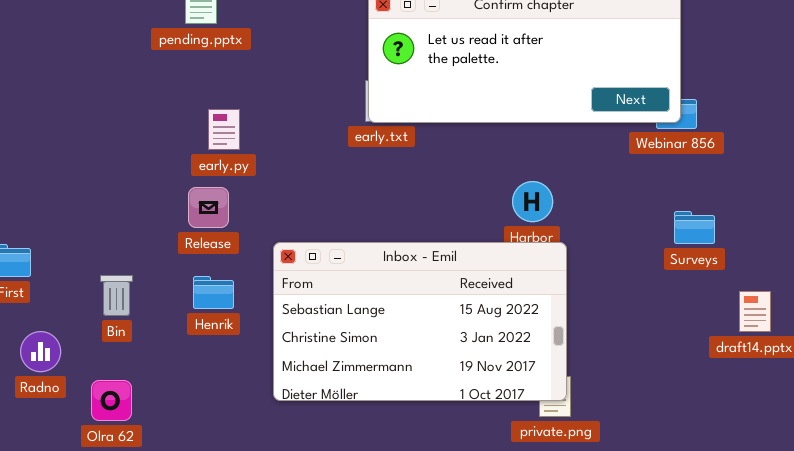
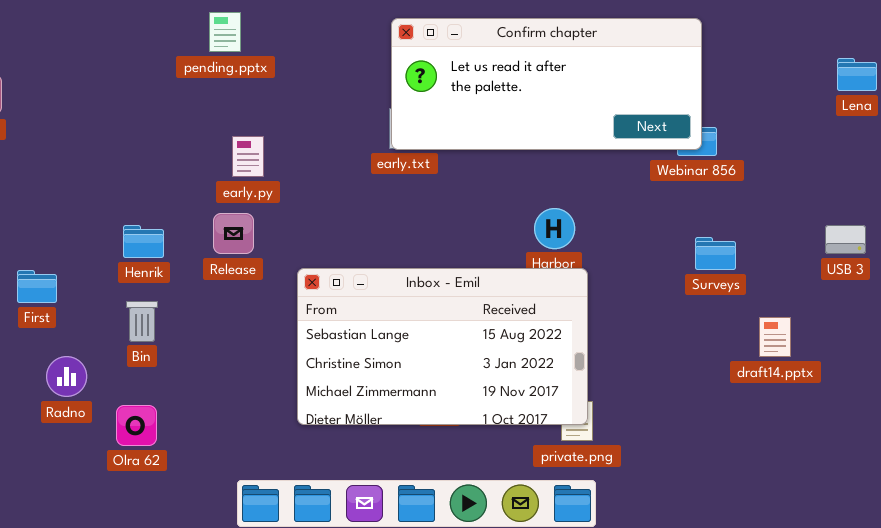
Henrik: [193,276,234,309] -> [123,225,164,258], moved

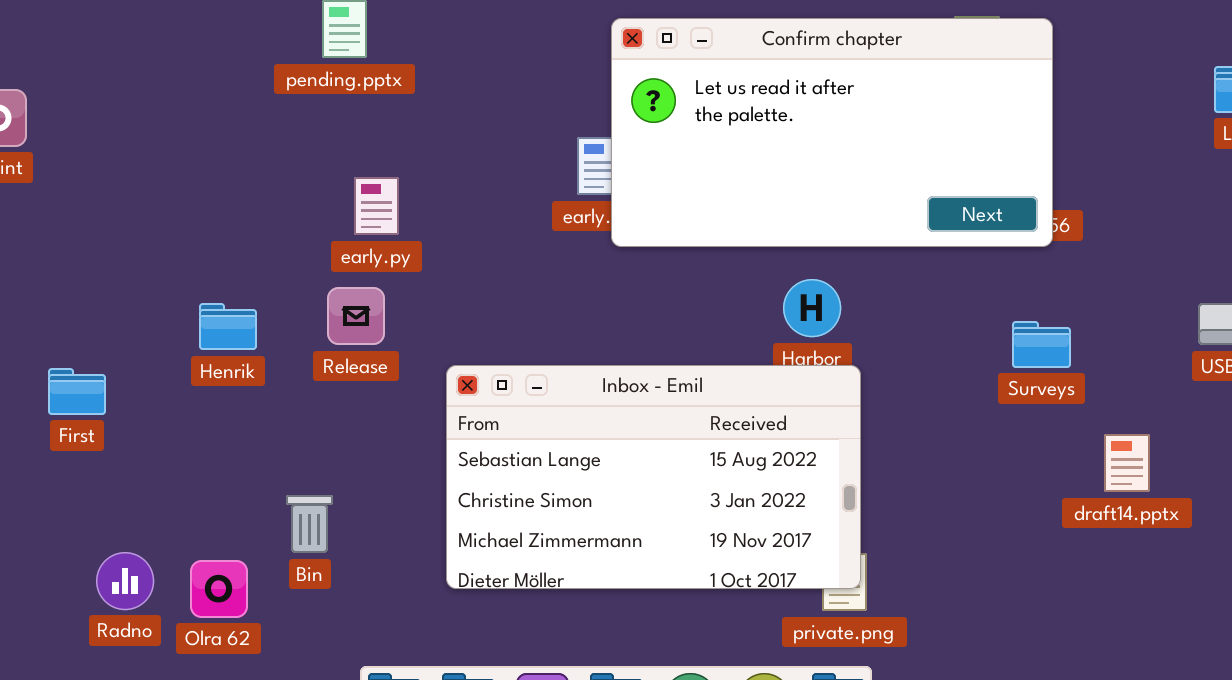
Confirm chapter: [391,18,702,150] -> [611,18,1053,247], moved, resized
Bin: [126,301,158,342] -> [286,495,333,553], moved
Radno: [46,356,87,397] -> [96,552,154,610], moved

